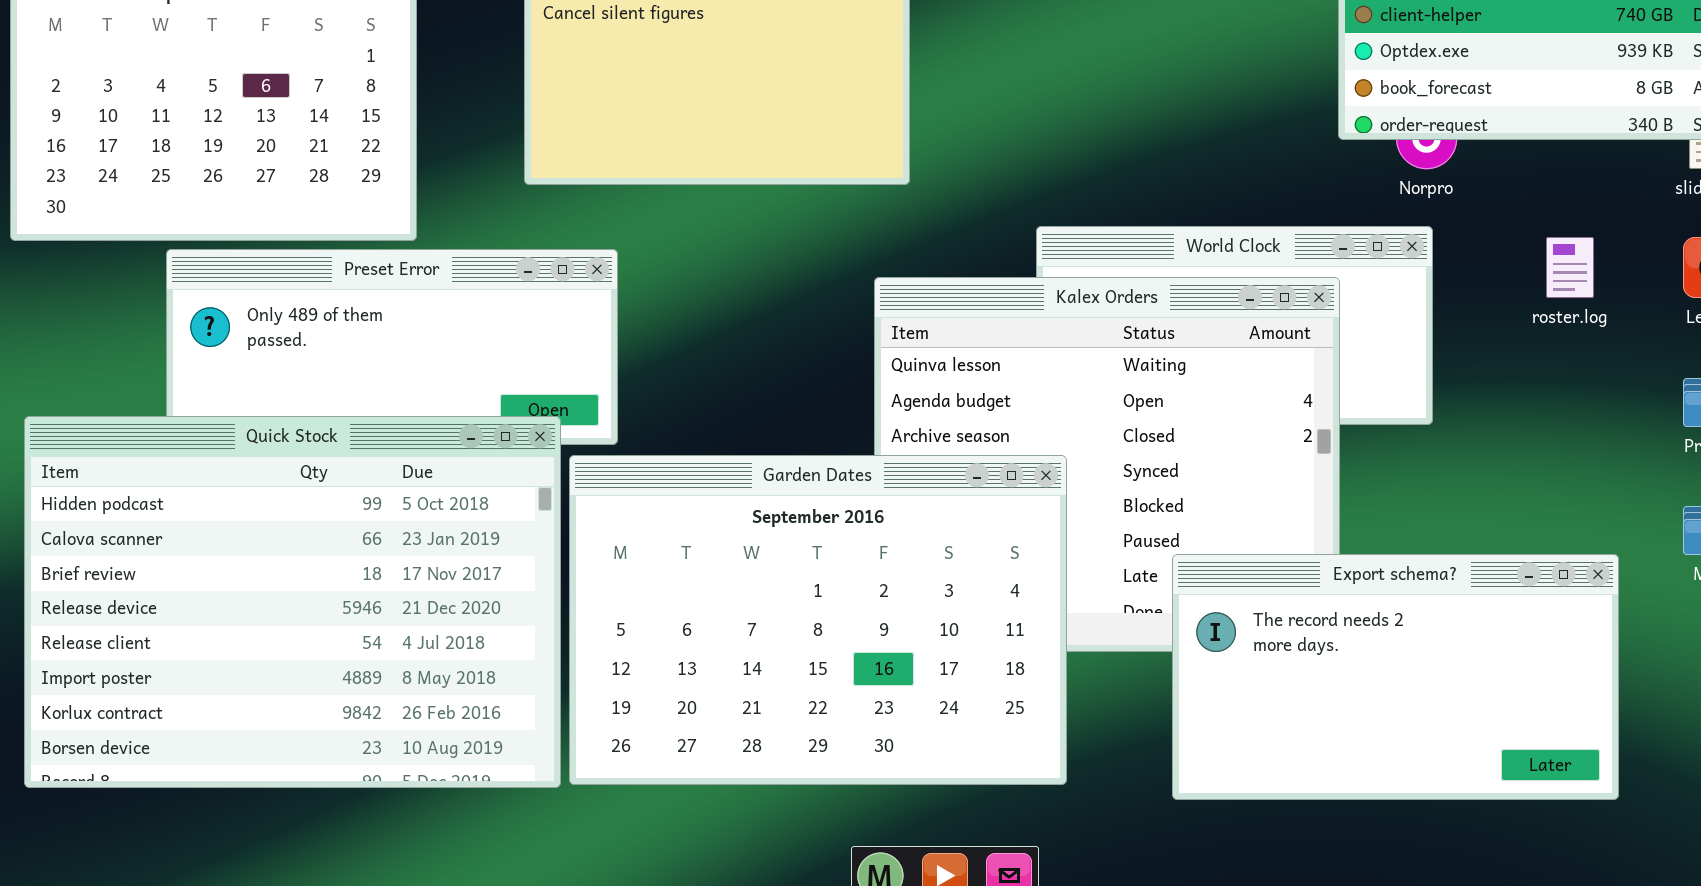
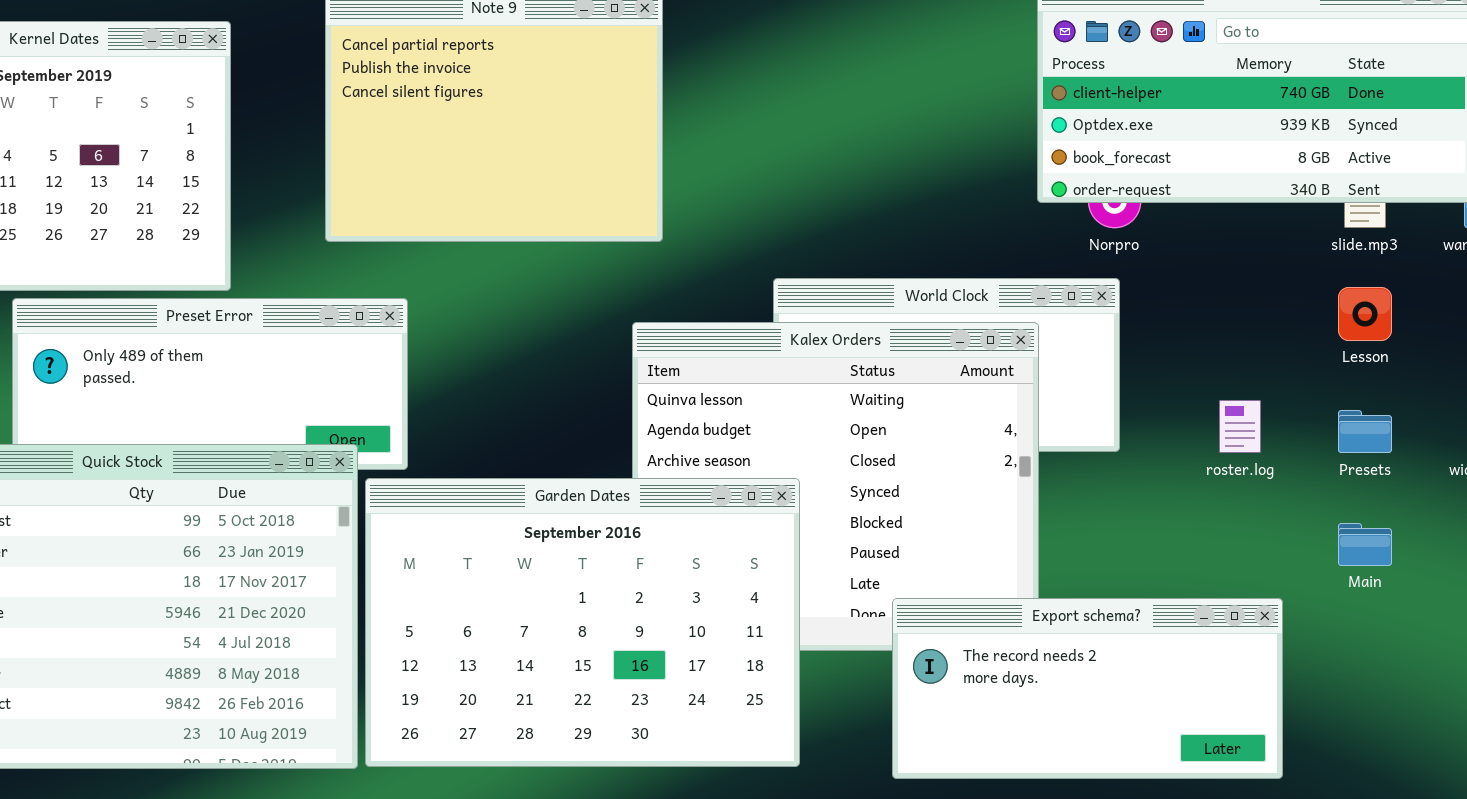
roster.log: [1546,237,1594,298] -> [1219,400,1261,453], moved
Export schema?: [1172,554,1619,800] -> [892,598,1283,779], resized

